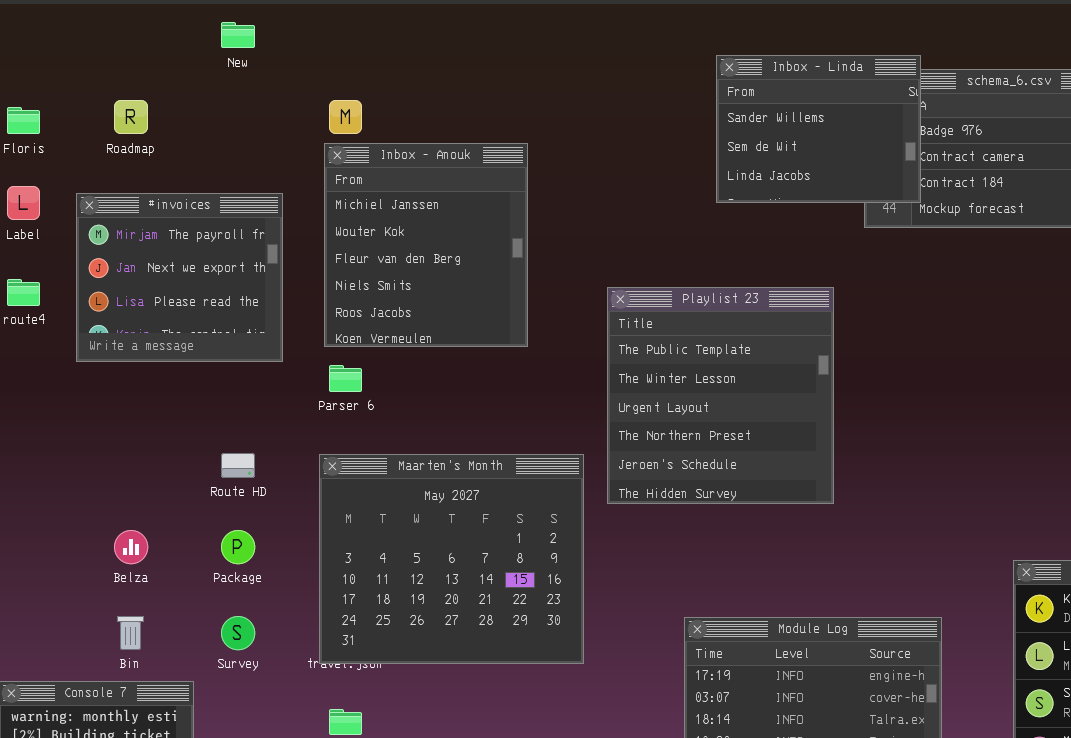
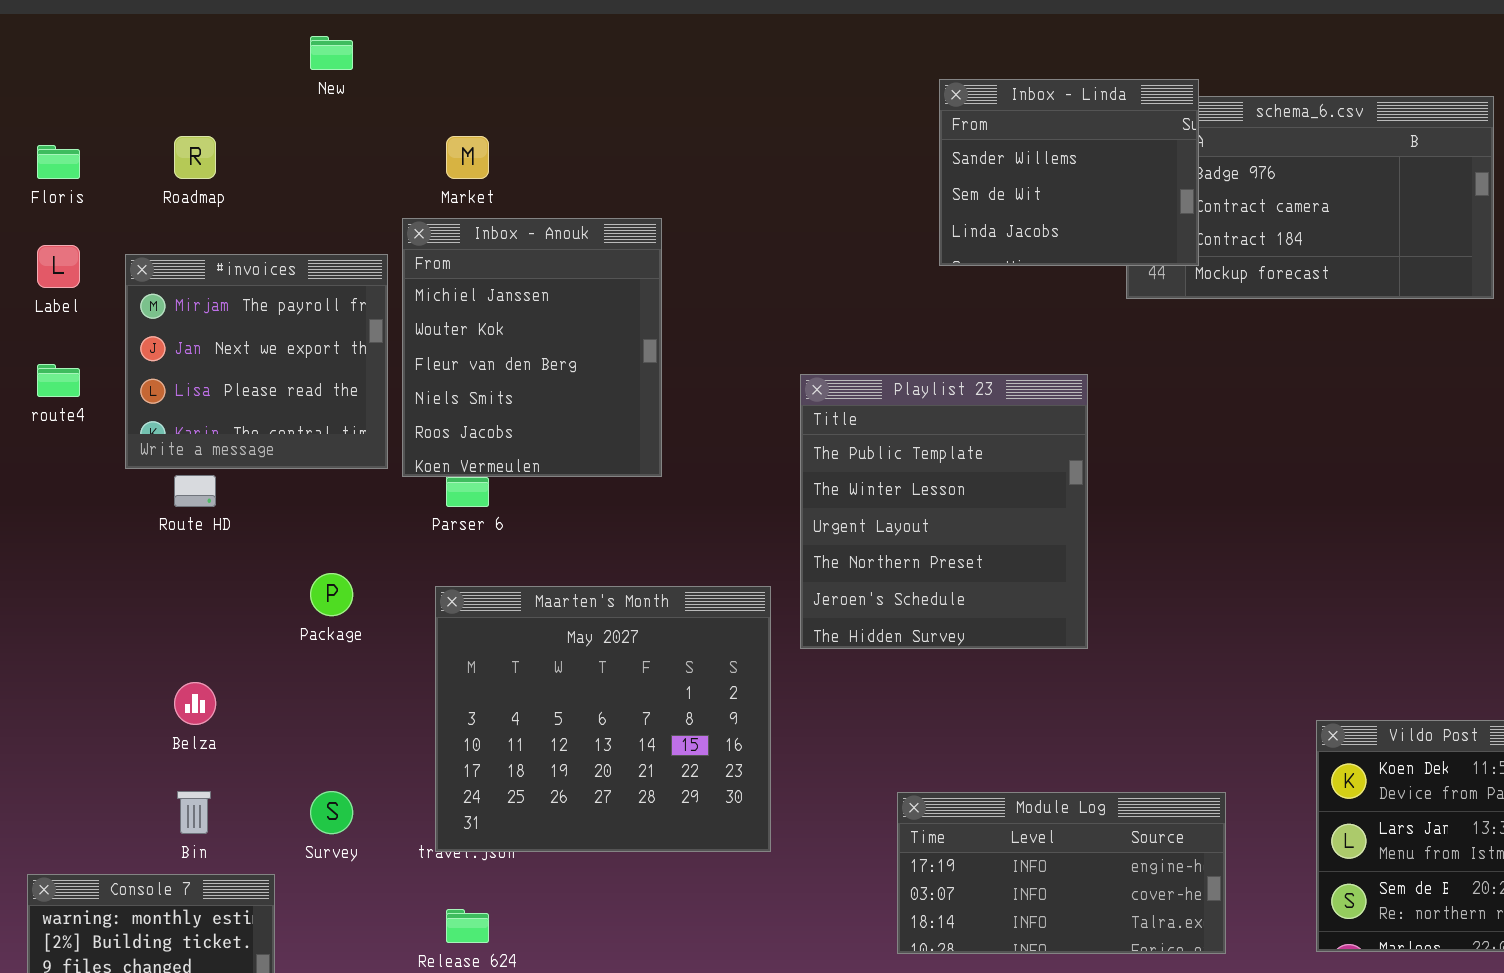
Inbox - Anouk: [324,143,528,347] -> [402,218,662,477], moved
Route HD: [221,453,255,478] -> [174,475,216,507], moved
Package: [221,530,255,564] -> [310,573,353,616], moved

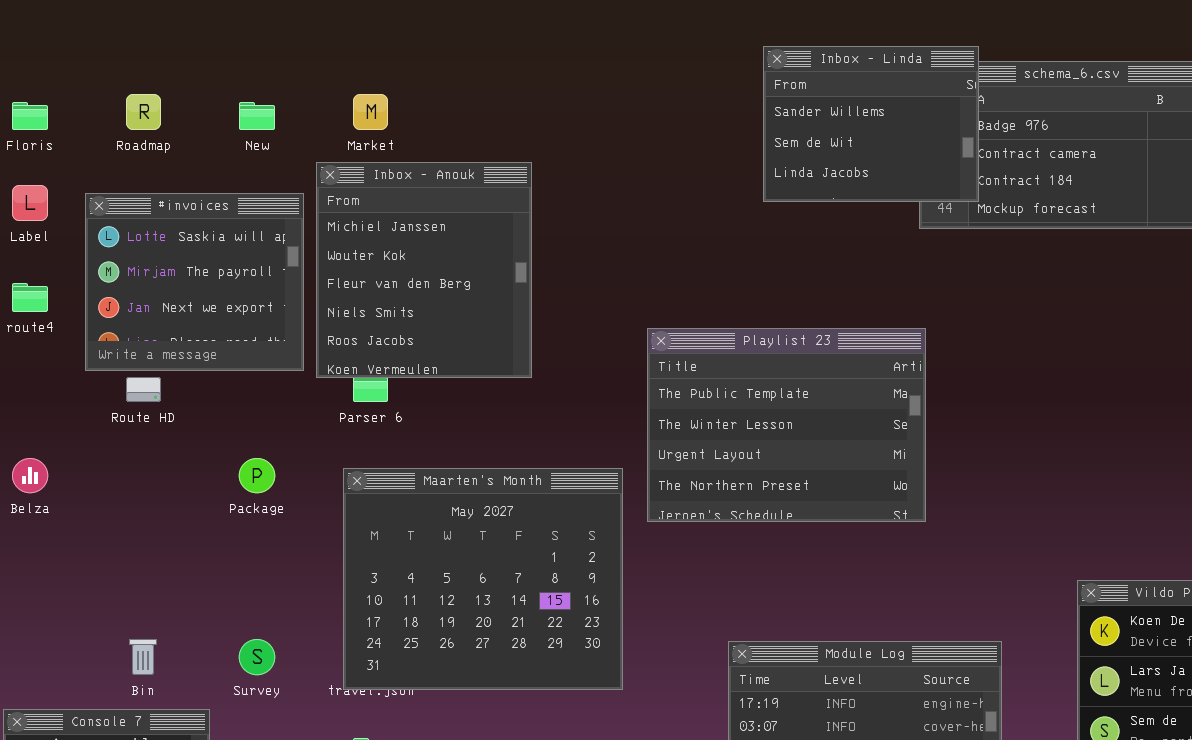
New: [310,36,353,70] -> [239,102,275,130], moved
#invoices: [125,254,388,469] -> [85,193,304,371], scrolled up 1 row
Playlist 23: [800,374,1088,649] -> [647,328,926,522], resized
Belza: [174,682,216,725] -> [12,458,48,493], moved

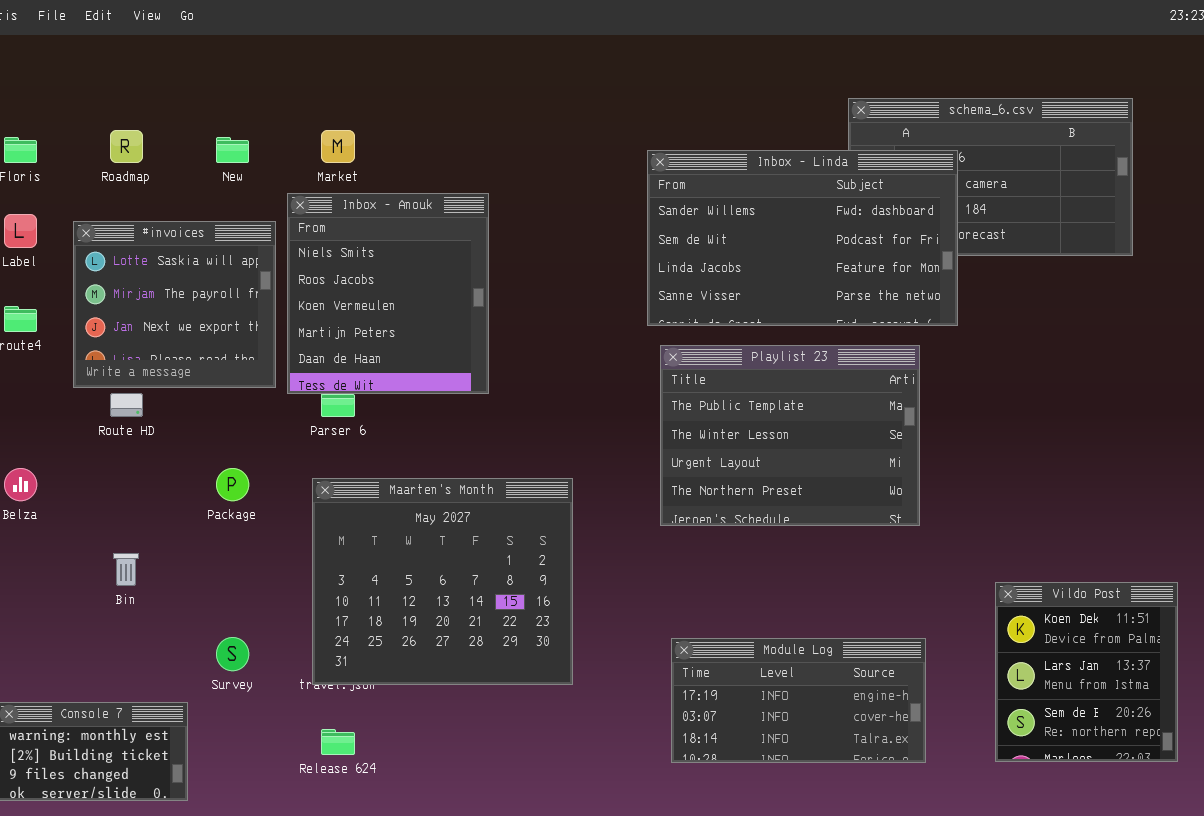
Inbox - Linda: [763,46,979,202] -> [647,150,958,326], moved, resized
Inbox - Anouk: [316,162,532,378] -> [287,193,489,394], scrolled down 3 rows
Playlist 23: [647,328,926,522] -> [660,345,920,526], moved
Bin: [129,639,157,675] -> [113,553,139,586], moved

